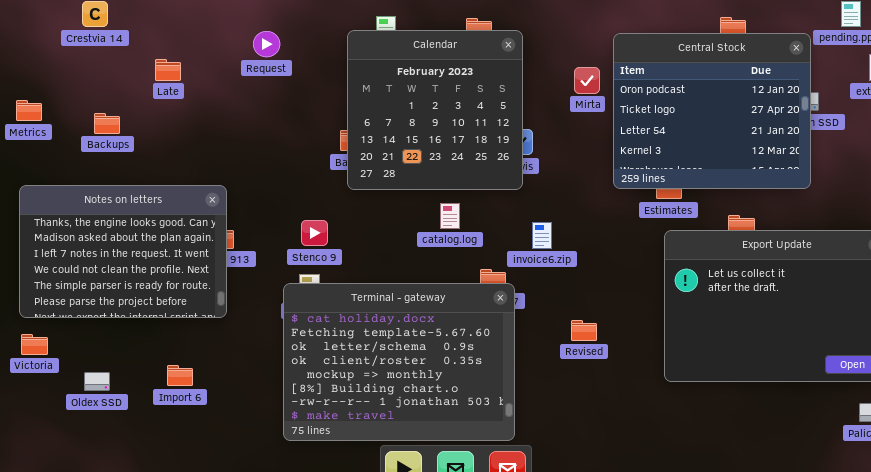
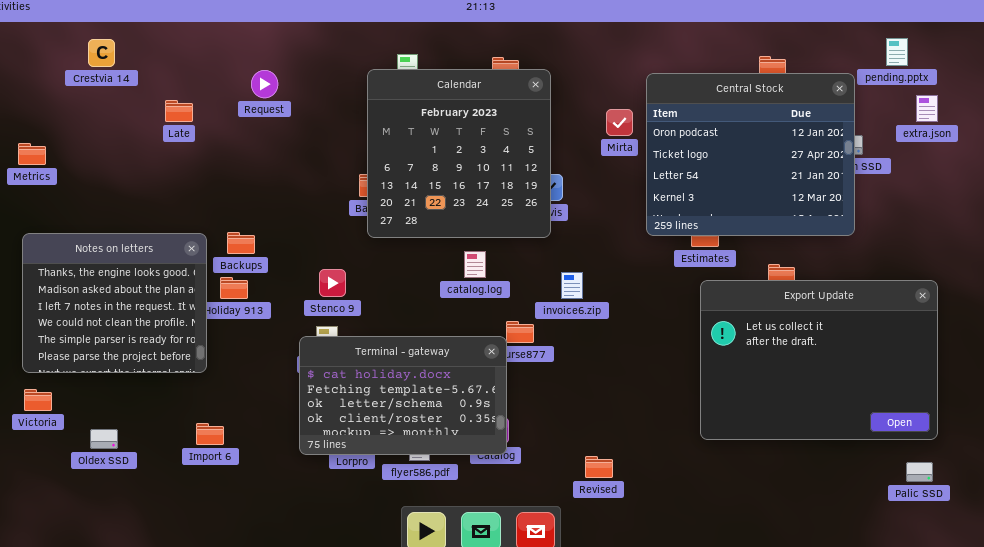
Request: [253,31,280,57] -> [251,70,278,98], moved
Backups: [94,113,120,134] -> [227,232,255,254], moved
Notes on letters: [19,185,227,318] -> [22,233,207,373], resized
Terminal - gateway: [283,283,515,441] -> [299,336,507,455], resized
Revised: [571,320,597,341] -> [585,456,613,478], moved
Import 6: [167,365,193,386] -> [196,423,224,445], moved

